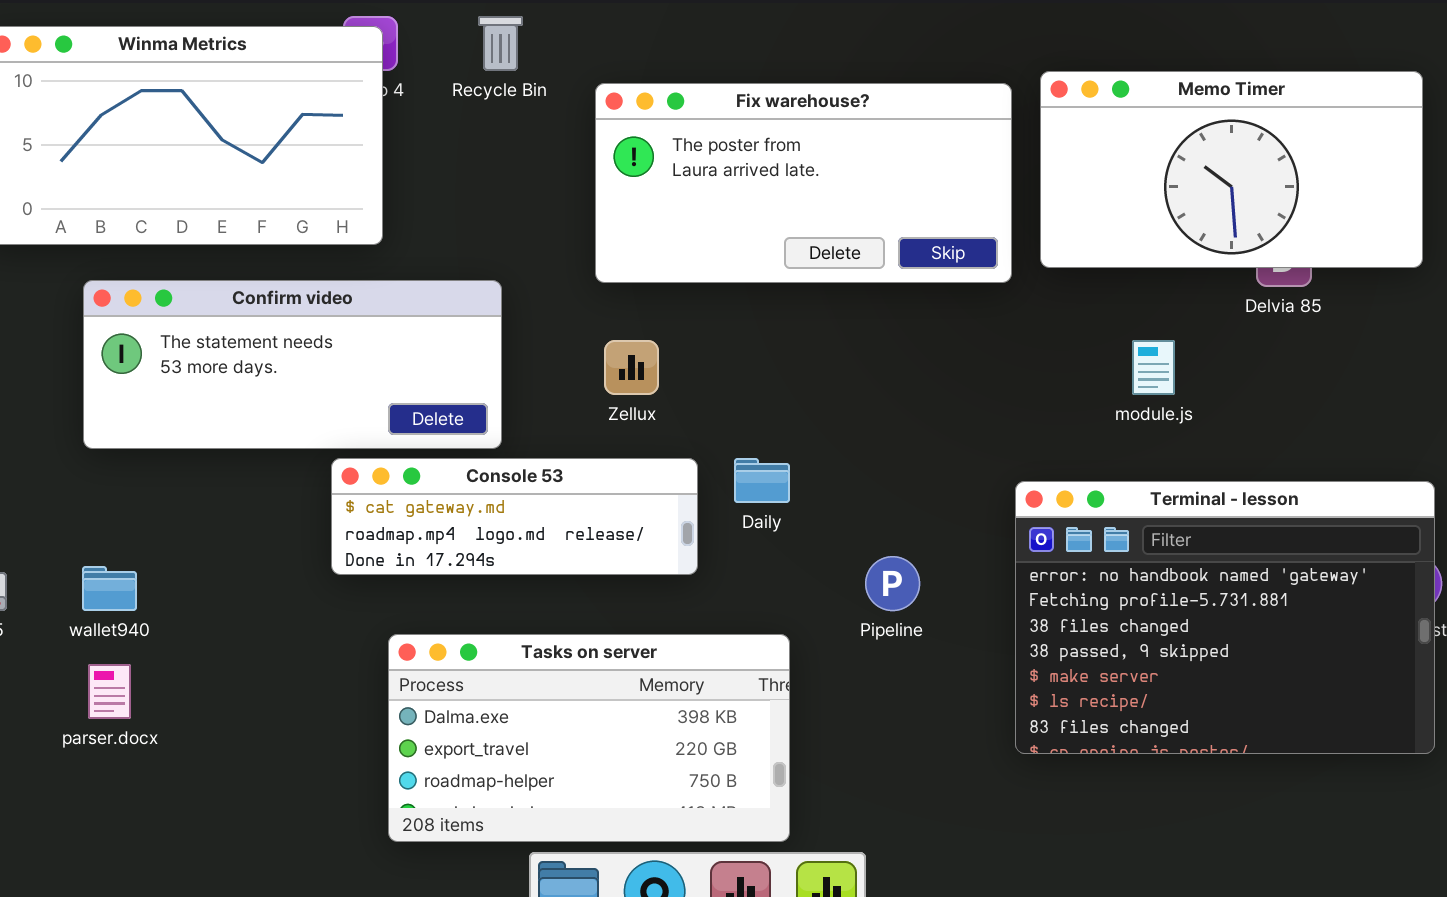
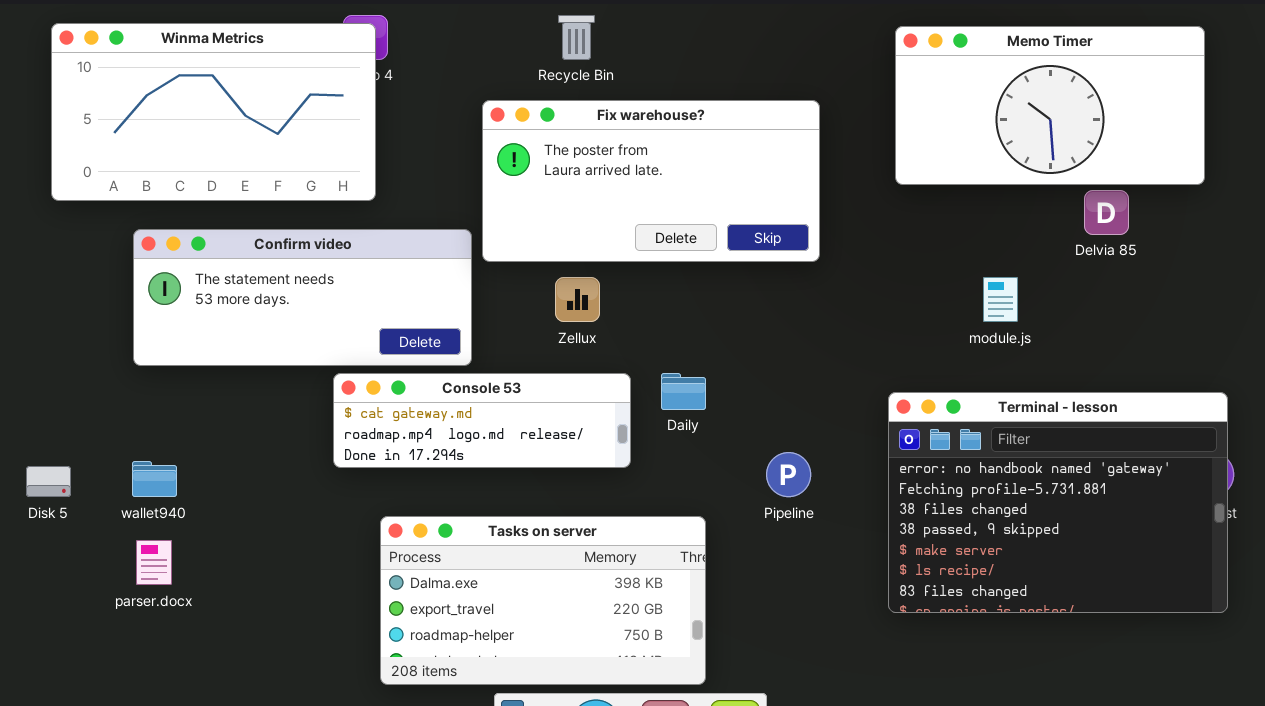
Recycle Bin: [478,16,523,71] -> [558,15,595,60], moved
Memo Timer: [1040,71,1423,268] -> [895,26,1205,185], moved
Fix warehouse?: [595,83,1012,283] -> [482,100,820,262], moved

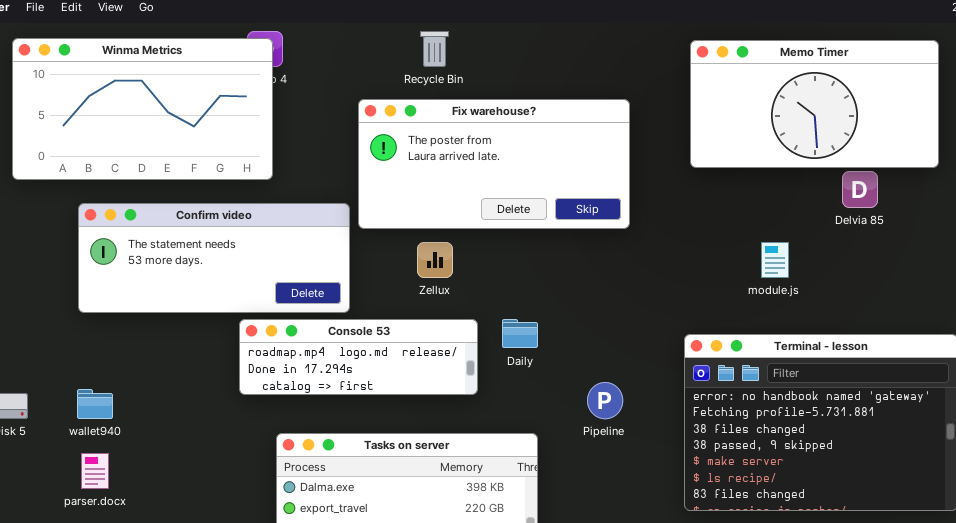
Console 53: [333,373,631,468] -> [239,319,478,395], scrolled down 1 row

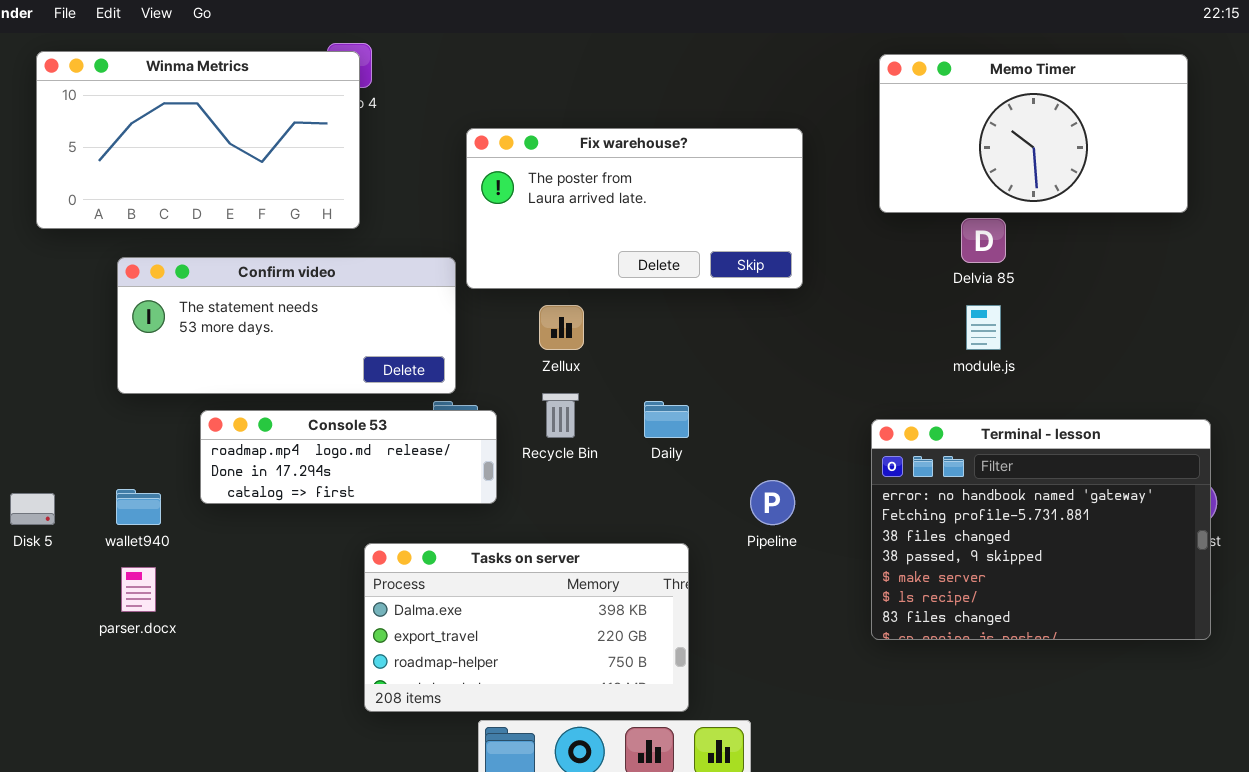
Recycle Bin: [420,31,449,67] -> [542,393,579,438], moved
Delvia 85: [842,171,878,208] -> [961,218,1006,263], moved
Console 53: [239,319,478,395] -> [200,410,497,504], moved

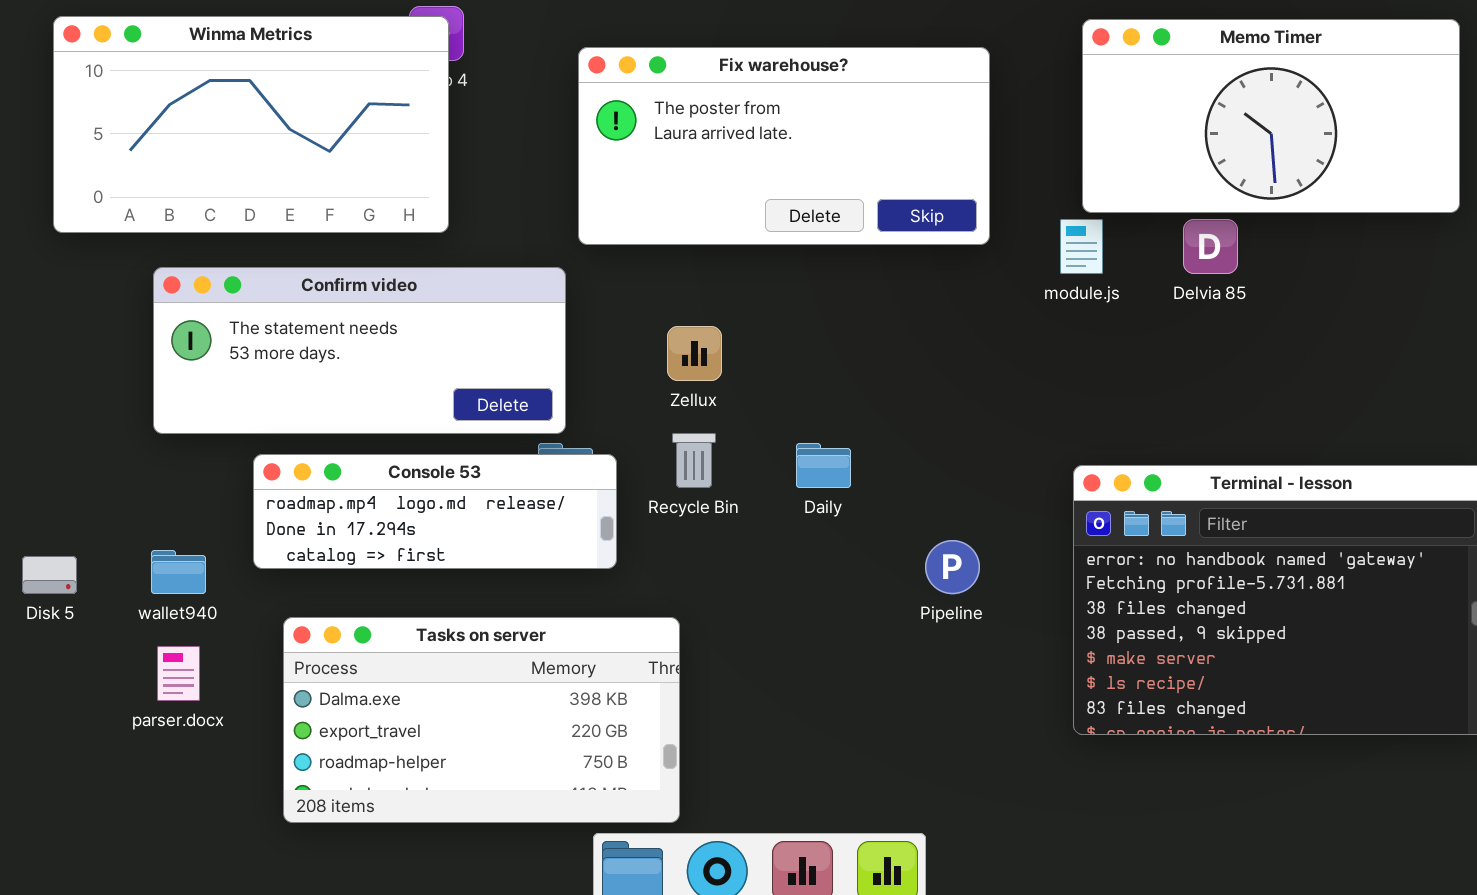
Fix warehouse?: [466,128,803,289] -> [578,47,990,245], moved
module.js: [966,305,1001,350] -> [1060,219,1103,274], moved
Tasks on server: [364,543,689,712] -> [283,617,680,823], moved

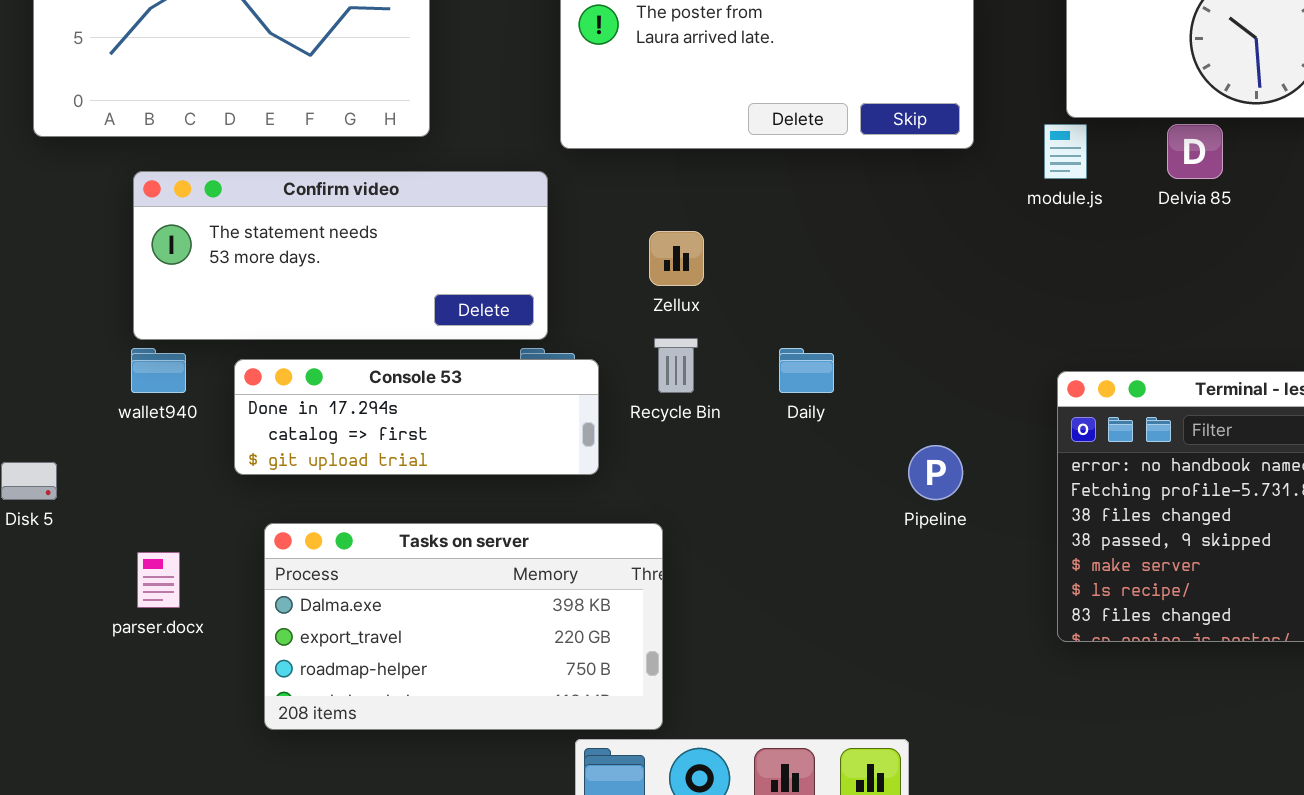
Console 53: [253,454,617,569] -> [234,359,599,475], scrolled down 1 row
wallet940: [151,550,206,594] -> [131,348,186,393], moved

